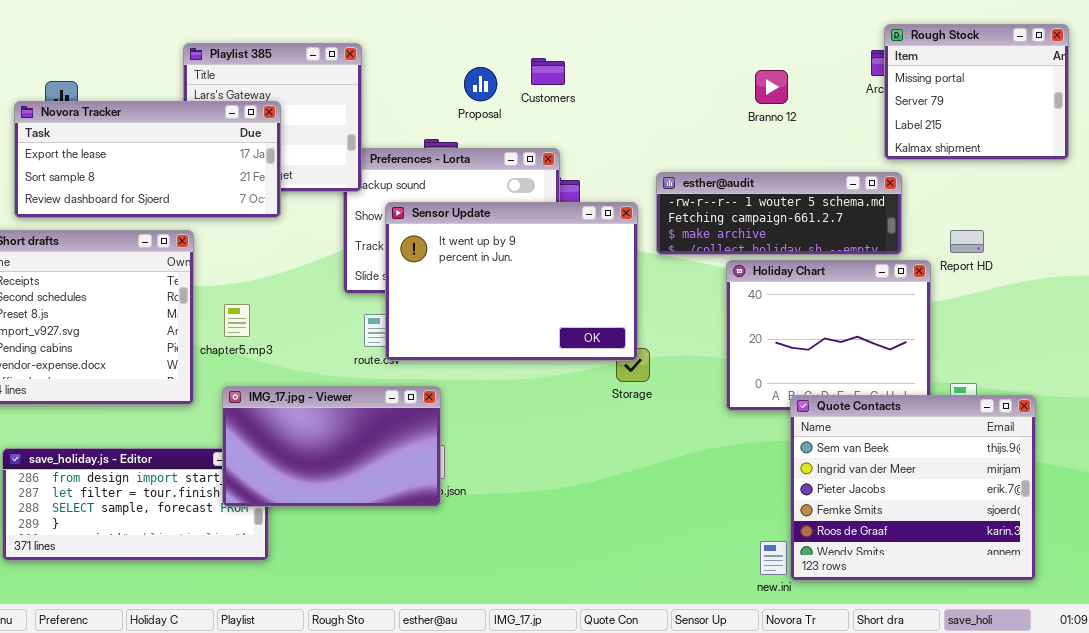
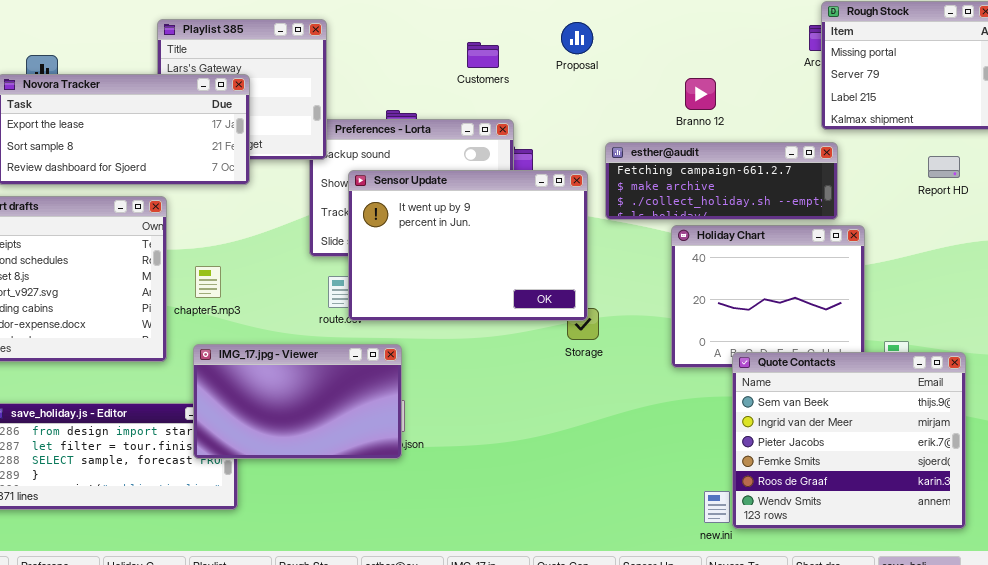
Customers: [531,58,565,85] -> [467,42,499,68], moved
Proposal: [464,67,497,101] -> [561,22,593,54], moved
Branno 12: [755,70,788,104] -> [685,78,716,110], moved
esther@audit: [656,172,902,255] -> [605,142,838,220], scrolled down 1 row
Report HD: [950,230,984,253] -> [928,156,960,178], moved

